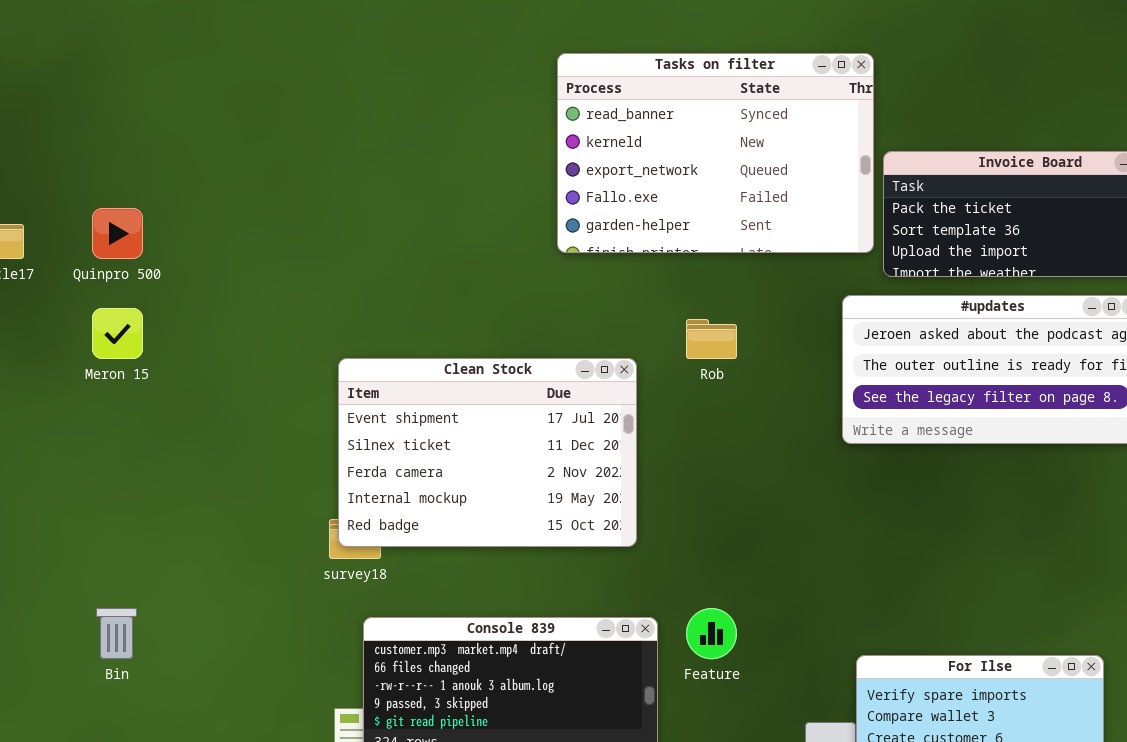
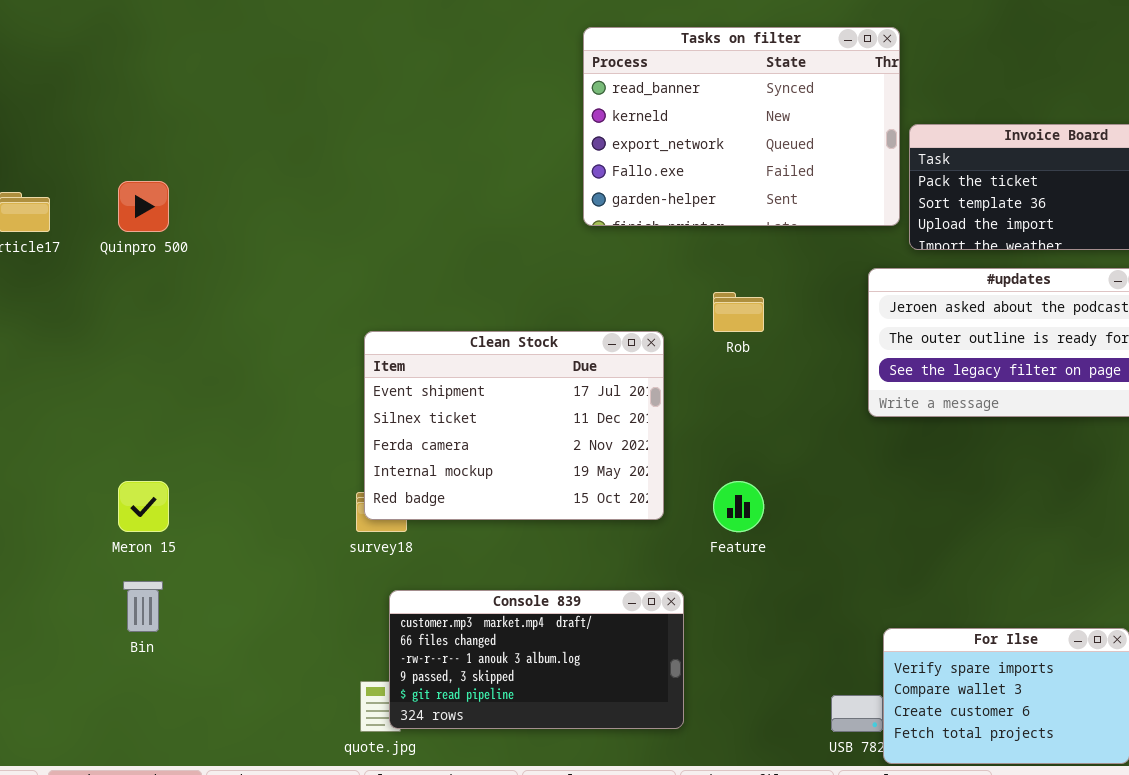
Meron 15: [92,308,143,359] -> [118,481,169,532], moved
Feature: [686,608,737,659] -> [713,481,764,532], moved

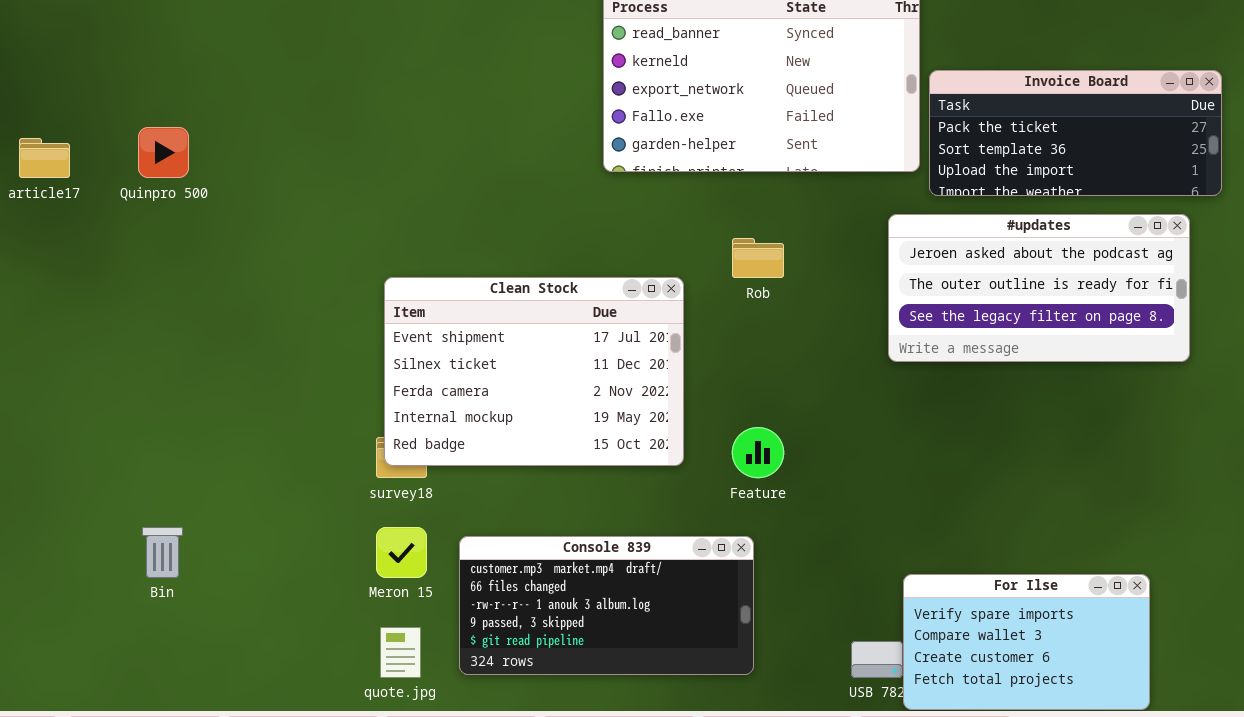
Meron 15: [118,481,169,532] -> [376,527,427,578], moved
Console 839: [389,590,684,729] -> [459,536,754,675], moved

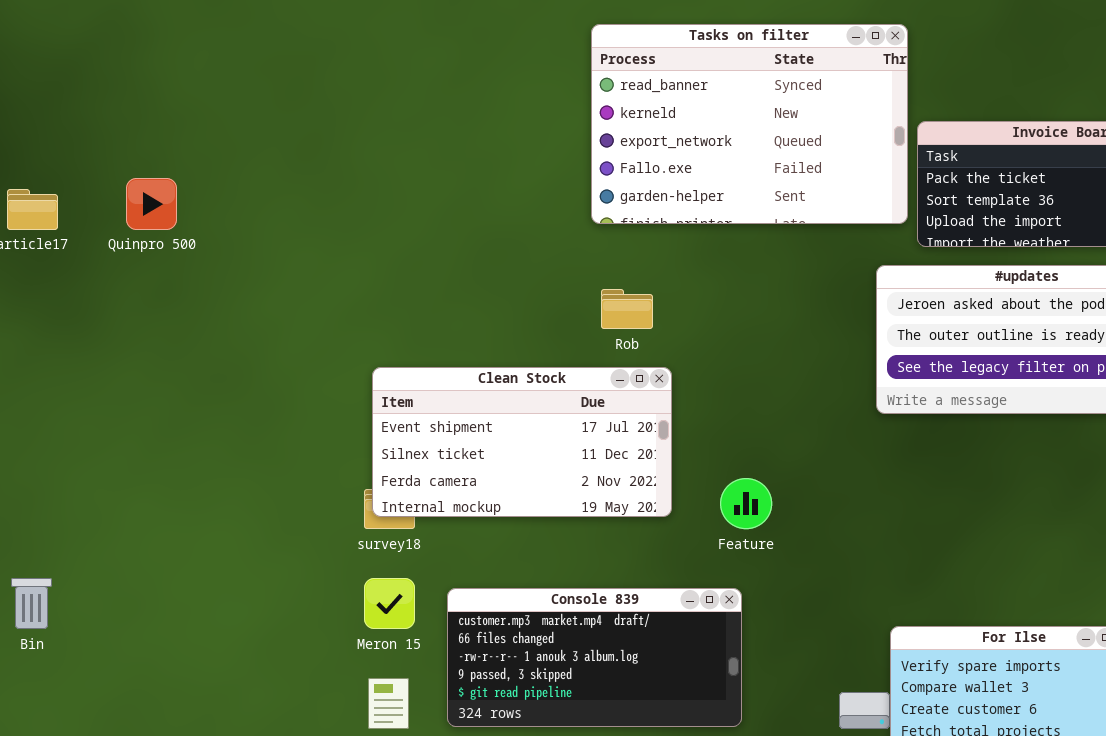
Rob: [732,238,784,278] -> [601,289,653,329], moved
Clean Stock: [384,277,684,466] -> [372,367,672,517], resized
Bin: [142,527,183,578] -> [11,578,52,629], moved

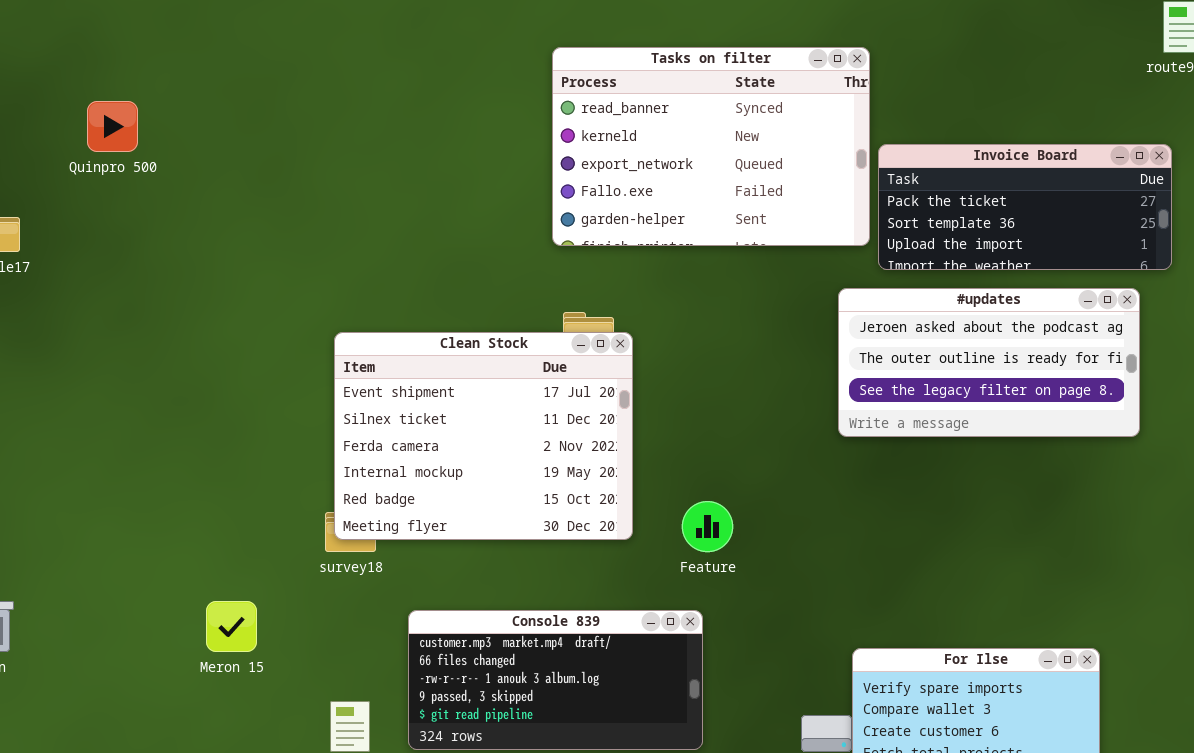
Quinpro 500: [126,178,177,230] -> [87,101,138,152], moved
Clean Stock: [372,367,672,517] -> [334,332,633,540], resized
Meron 15: [364,578,415,629] -> [206,601,257,652], moved

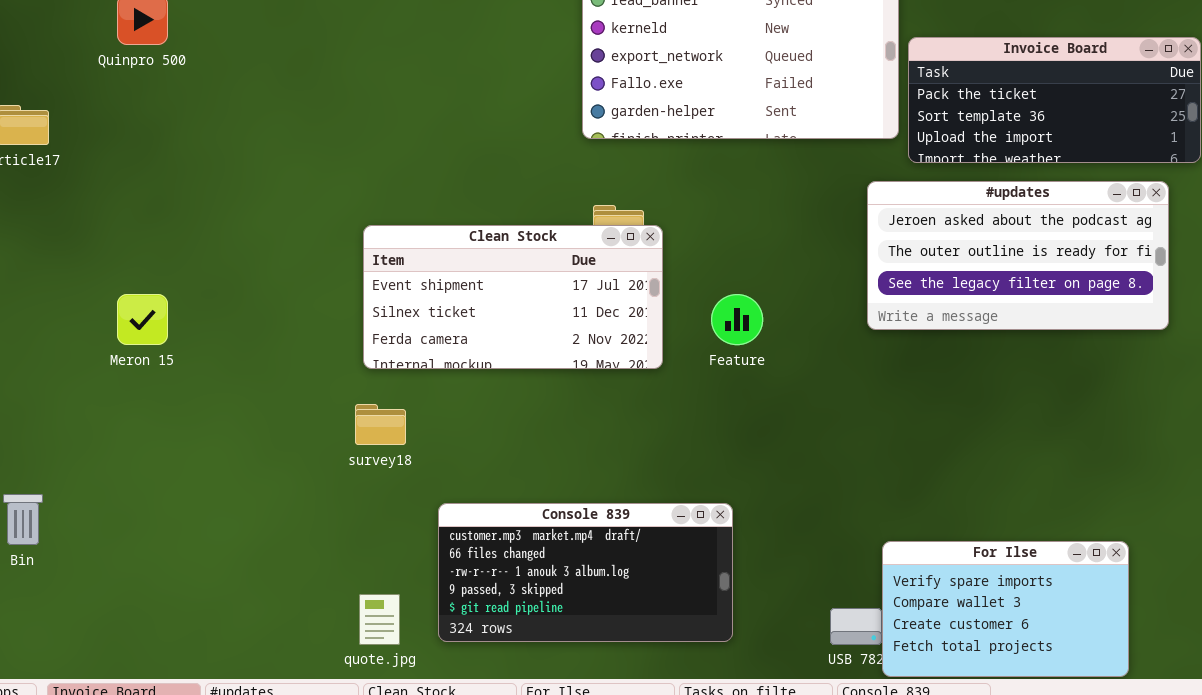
Clean Stock: [334,332,633,540] -> [363,225,663,369], resized
Feature: [682,501,733,552] -> [711,294,763,345], moved
Meron 15: [206,601,257,652] -> [117,294,168,345], moved

